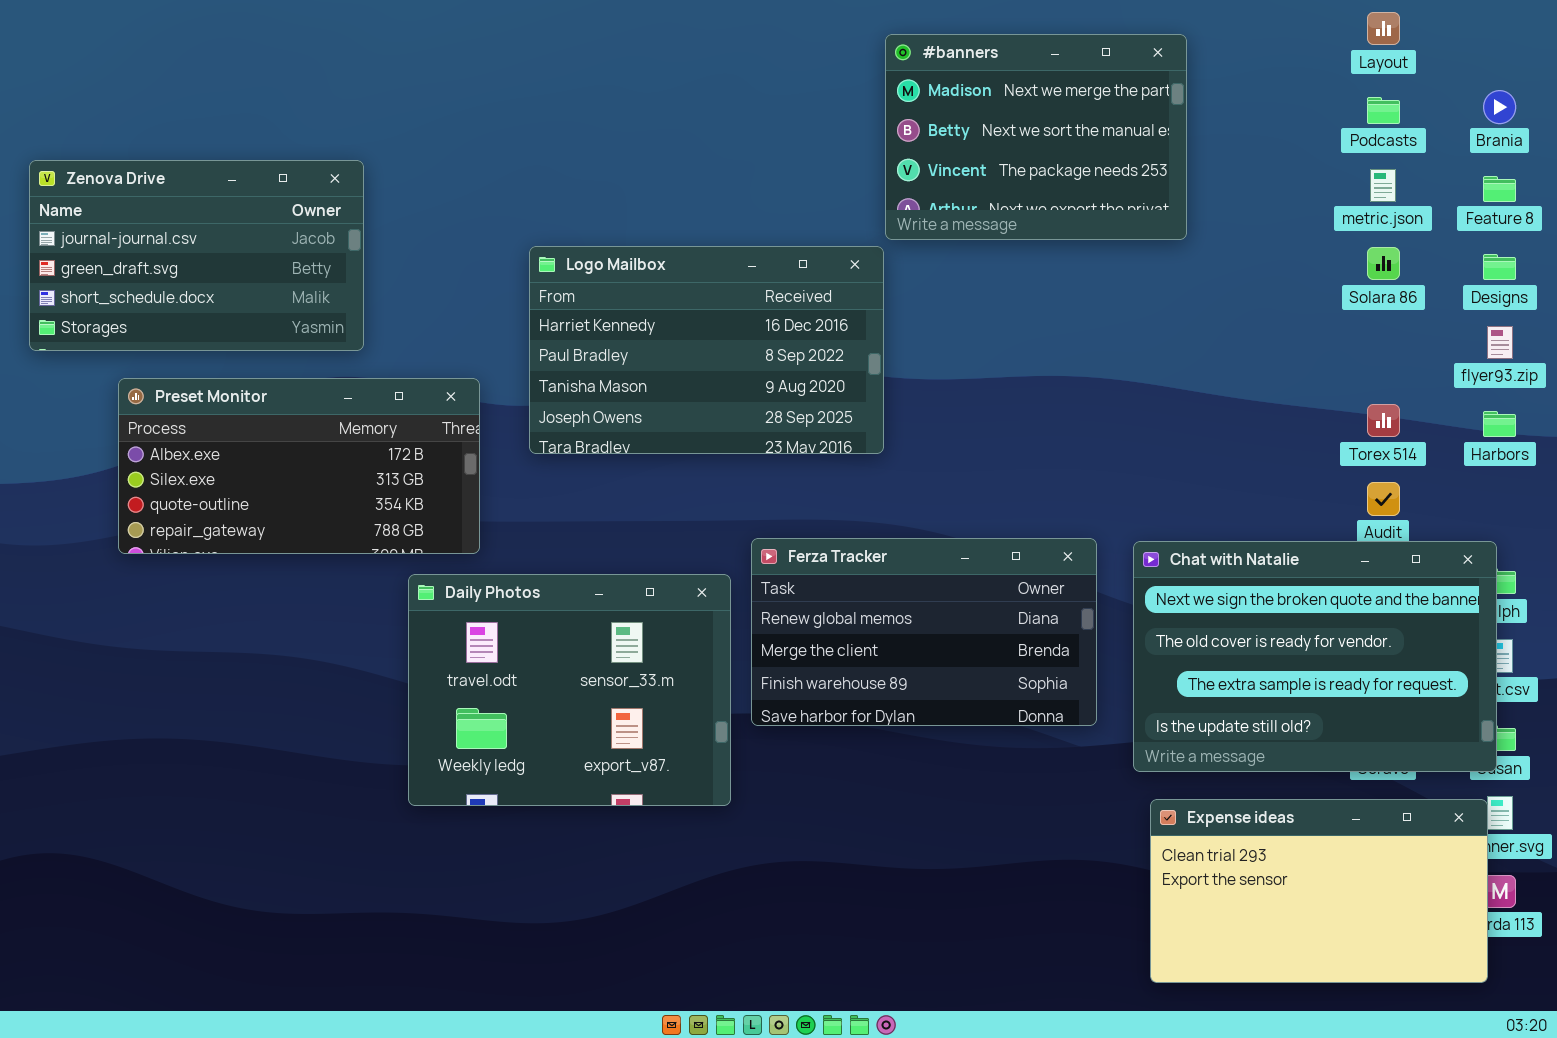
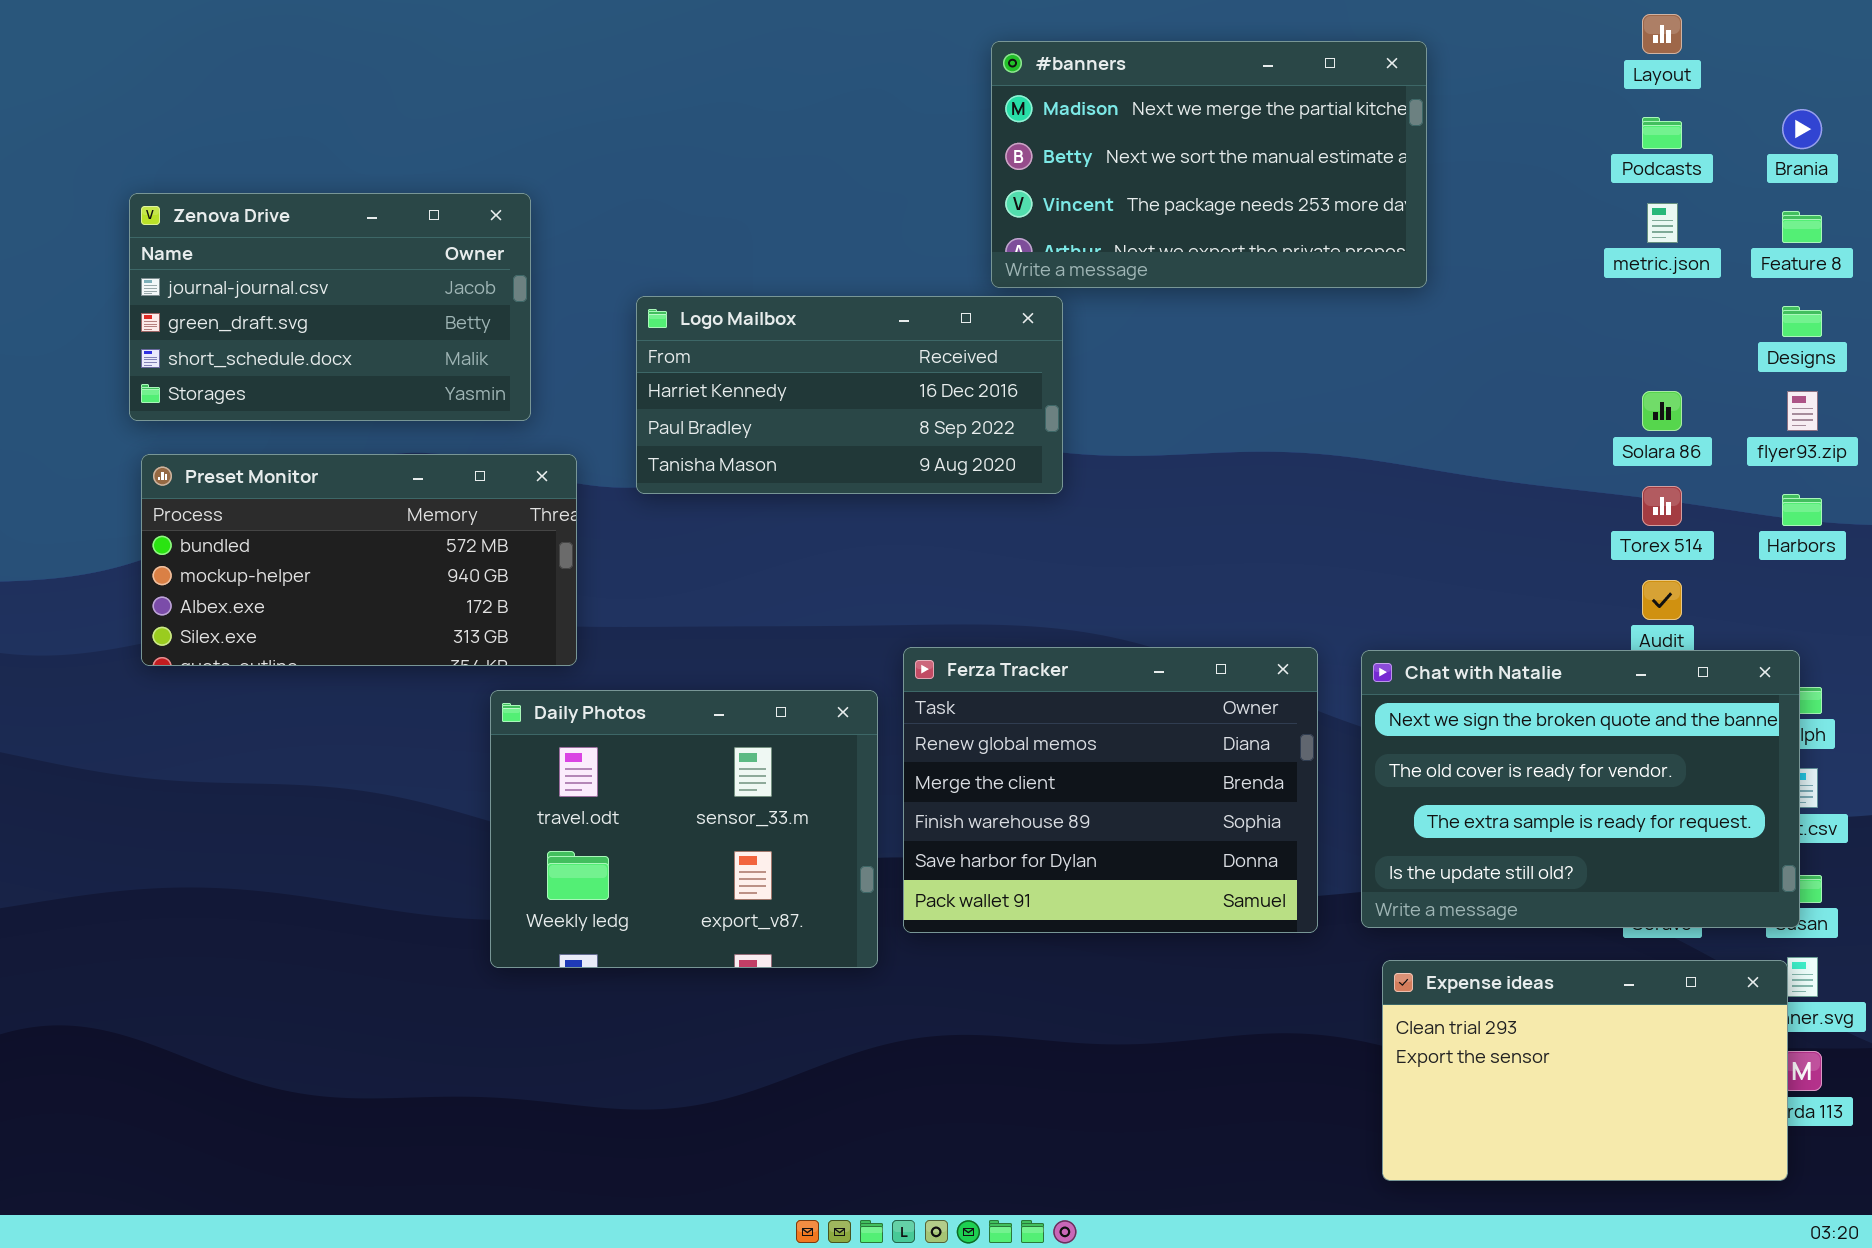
#banners: [885,34,1187,240] -> [991,41,1427,288], resized
Zenova Drive: [29,160,364,351] -> [129,193,531,421], moved
Logo Mailbox: [529,246,884,454] -> [636,296,1063,494], resized
Solara 86: [1367,247,1400,280] -> [1642,391,1682,431], moved
Preset Monitor: [118,378,480,554] -> [141,454,577,666], scrolled up 2 rows
Ferza Tracker: [751,538,1097,726] -> [903,647,1318,933], resized

